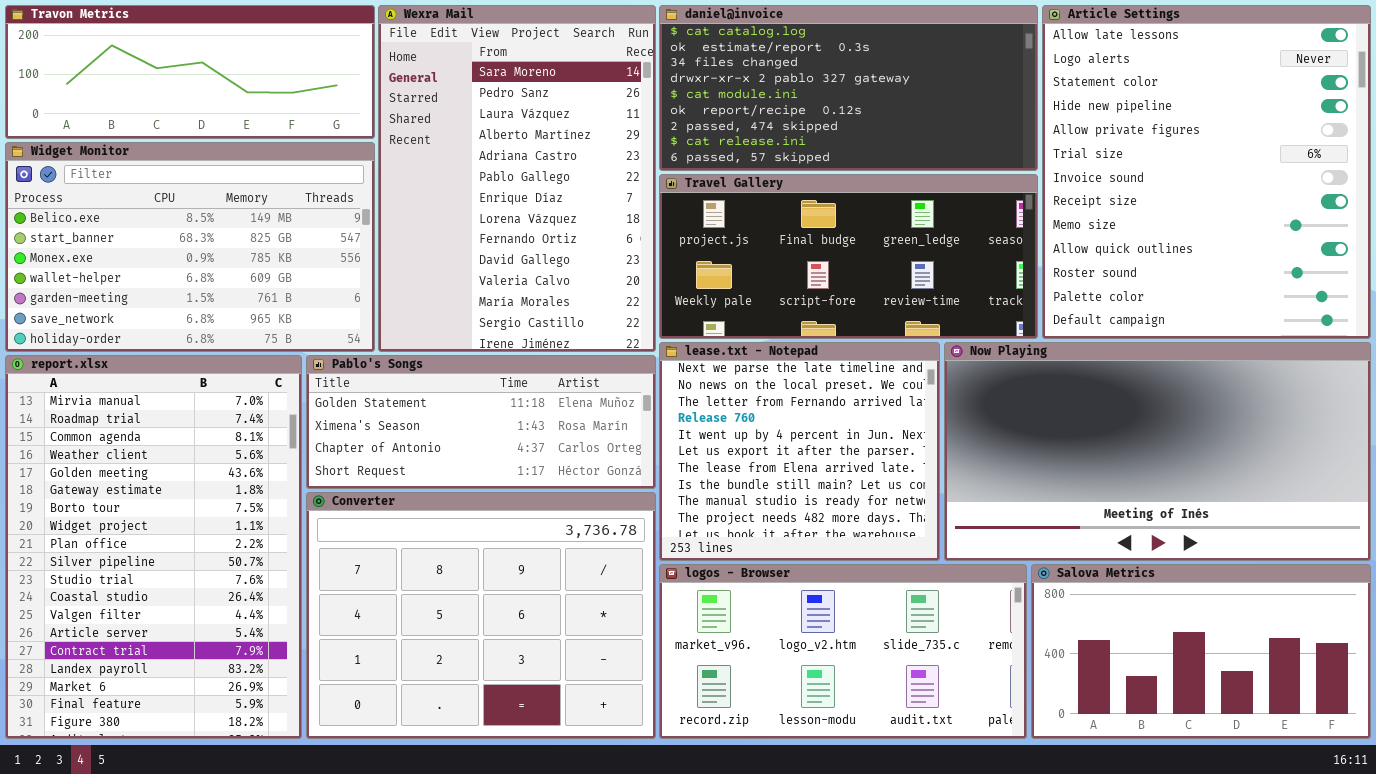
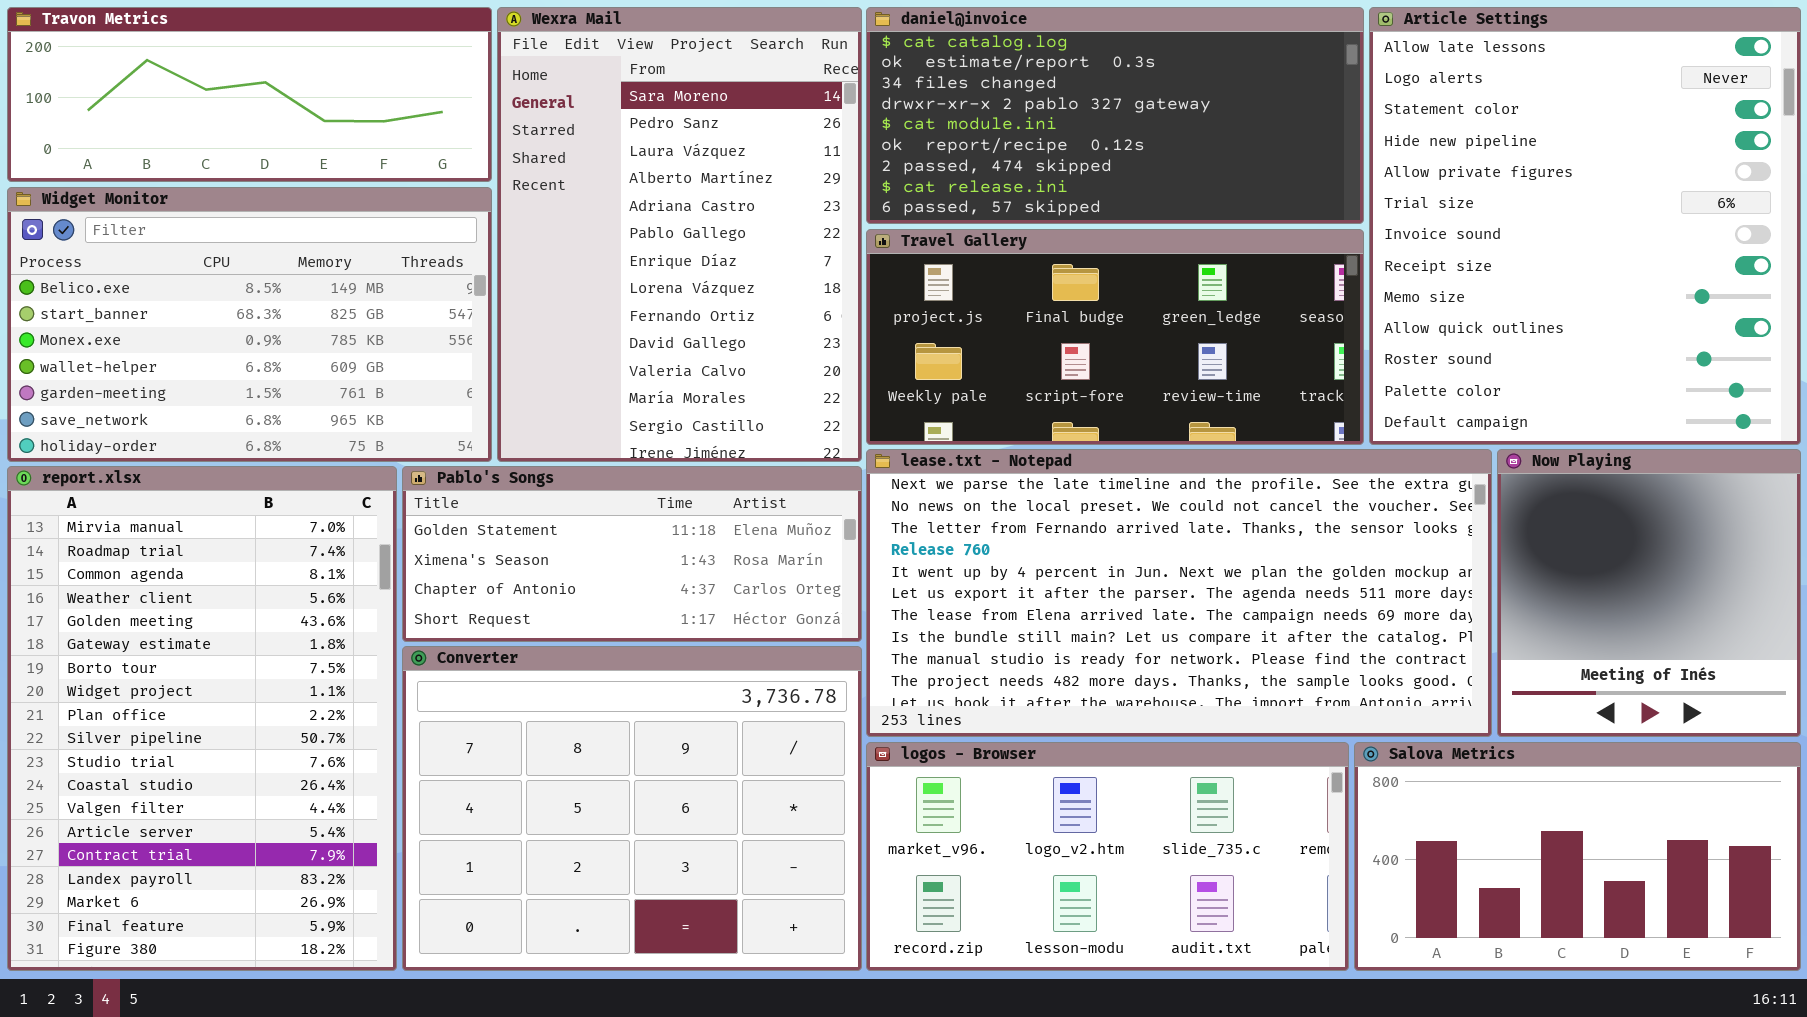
lease.txt - Notepad: [659,342,940,561] -> [866,449,1492,737], resized
Now Playing: [944,342,1371,561] -> [1497,449,1801,737], resized

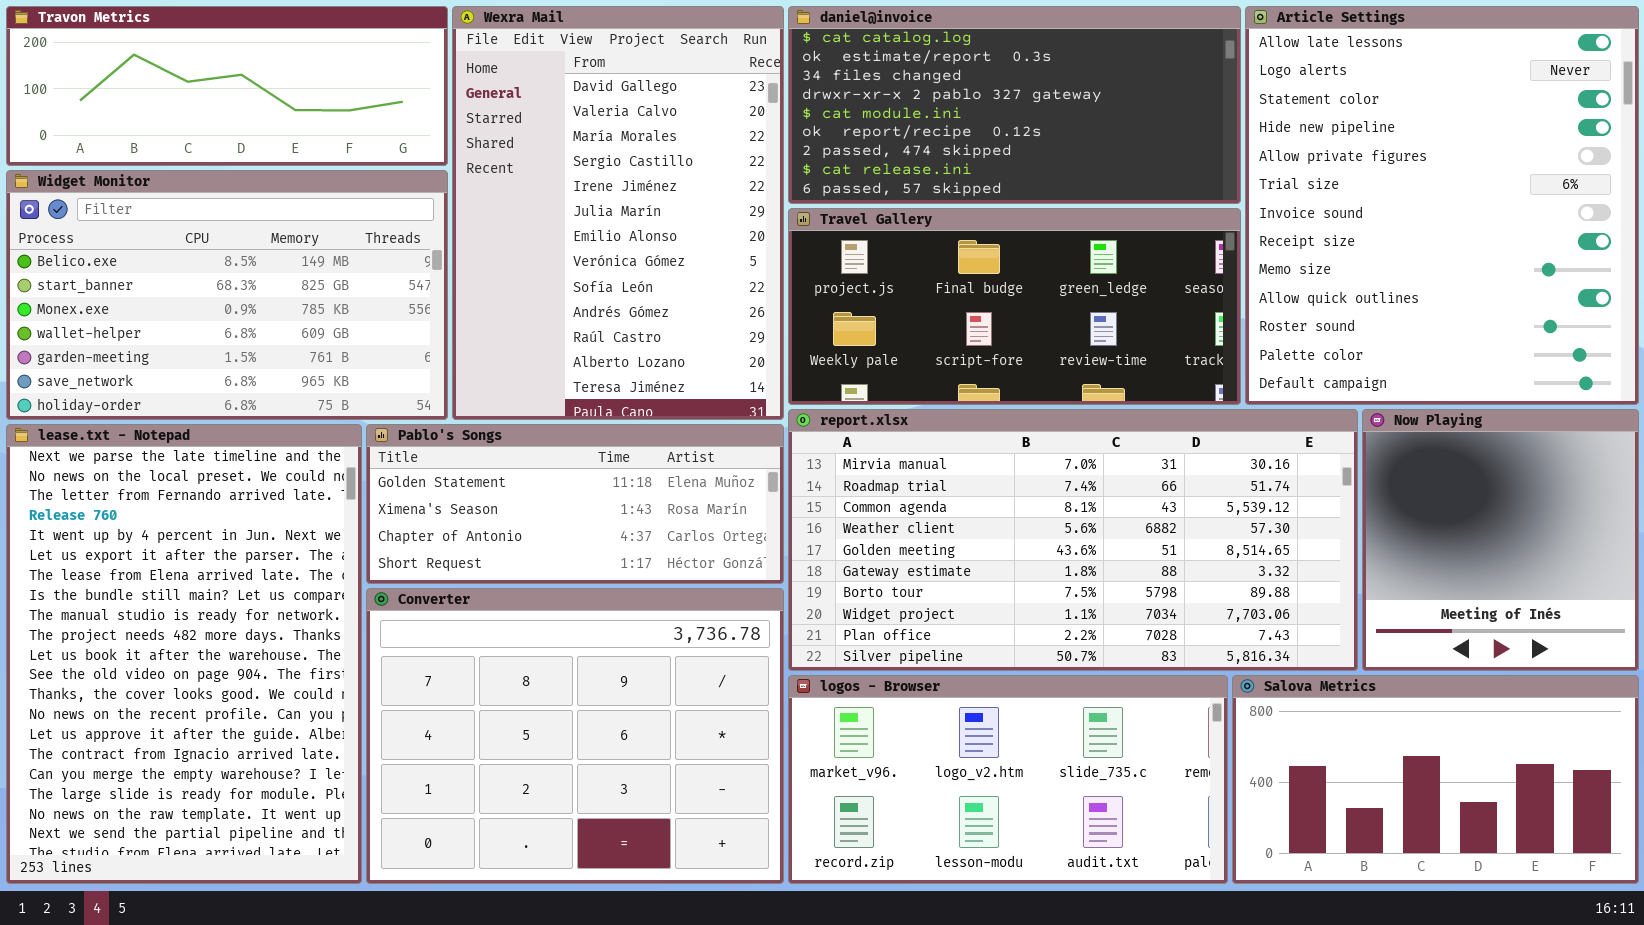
Wexra Mail: [497,7,862,462] -> [452,6,784,420], scrolled down 9 rows
lease.txt - Notepad: [866,449,1492,737] -> [6,424,362,884], moved, resized
report.xlsx: [7,466,397,971] -> [788,409,1358,671], moved, resized

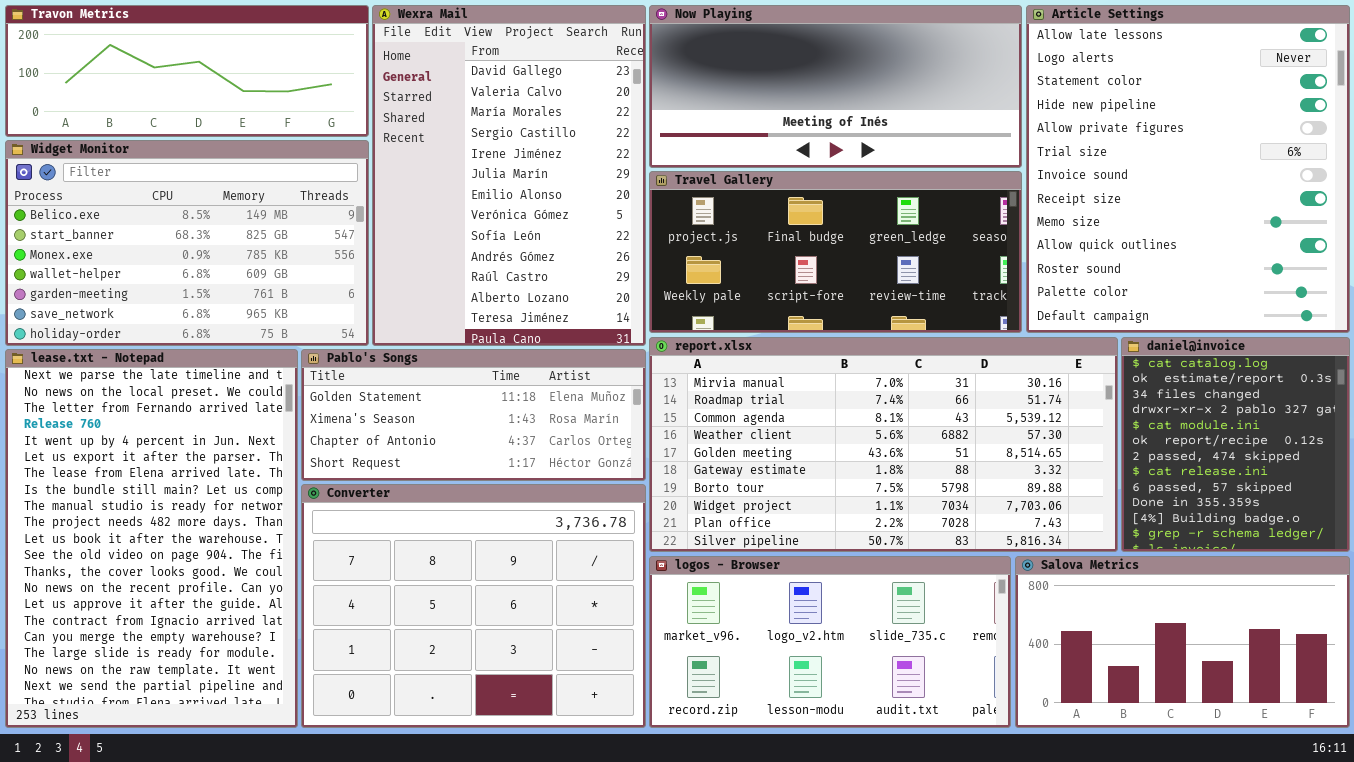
daniel@invoice: [788,6,1241,204] -> [1121,337,1350,552], moved, resized
Now Playing: [1362,409,1639,671] -> [649,5,1022,168], moved, resized

